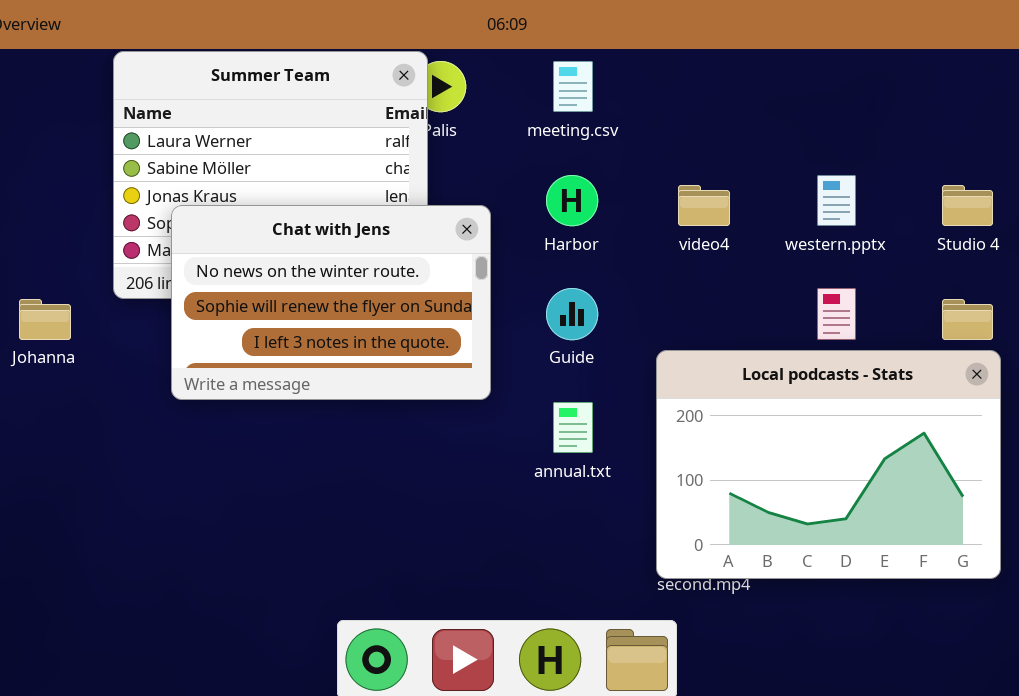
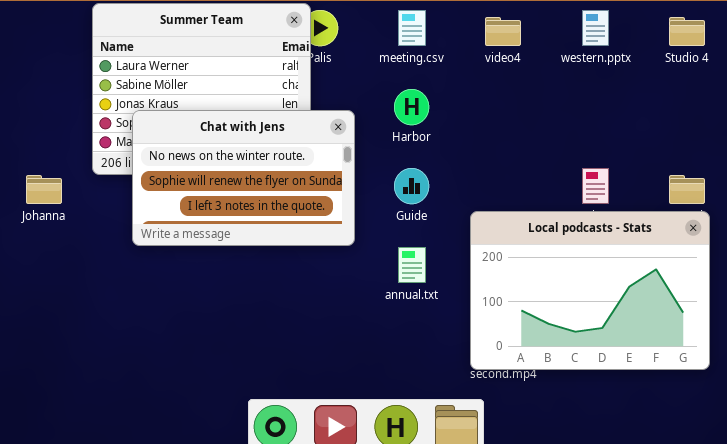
western.pptx: [817,175,856,226] -> [582,10,609,46], moved
video4: [678,185,730,226] -> [485,17,521,46], moved
Studio 4: [942,185,993,226] -> [669,17,705,46], moved

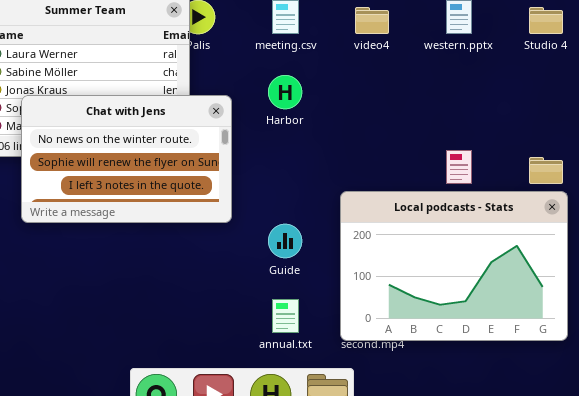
Guide: [394,168,429,204] -> [268,224,302,258], moved
annual.txt: [398,247,426,283] -> [272,299,299,333], moved

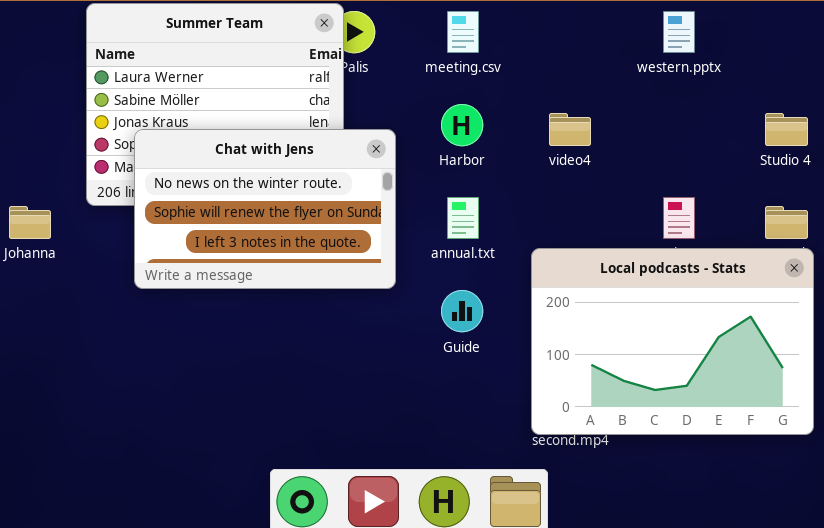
video4: [355,7,389,34] -> [549,113,591,146], moved
Studio 4: [529,7,563,34] -> [765,113,808,146], moved
annual.txt: [272,299,299,333] -> [447,197,479,239], moved

